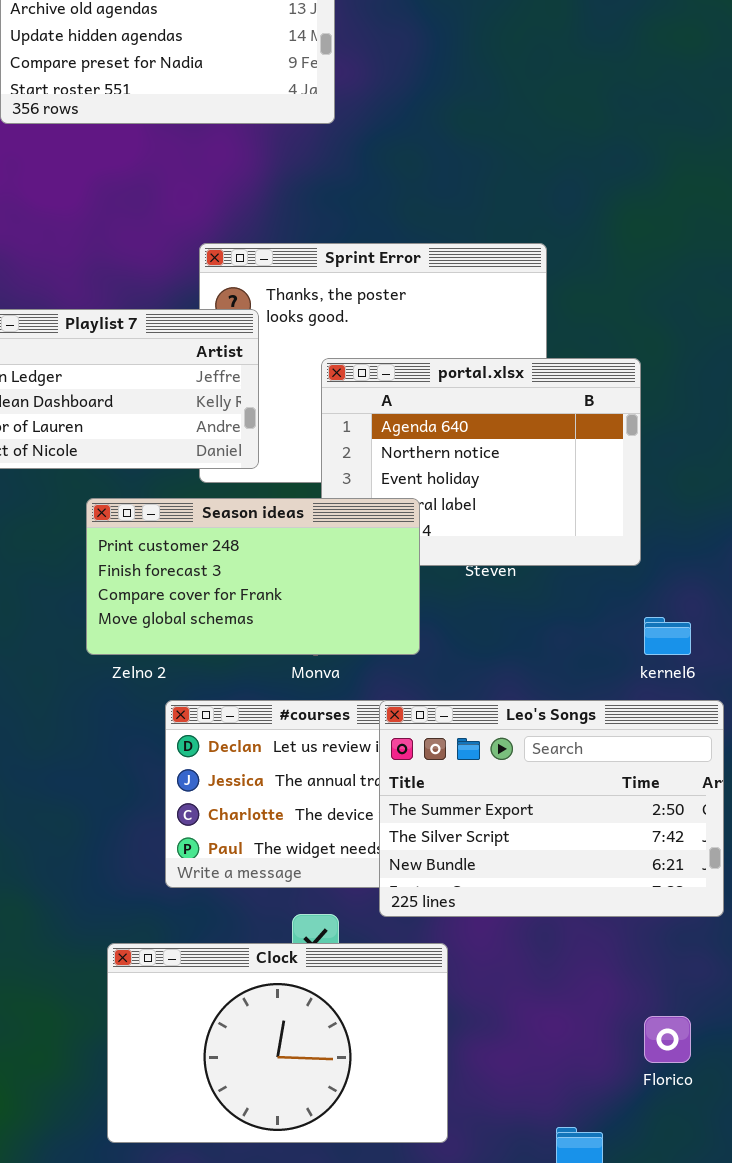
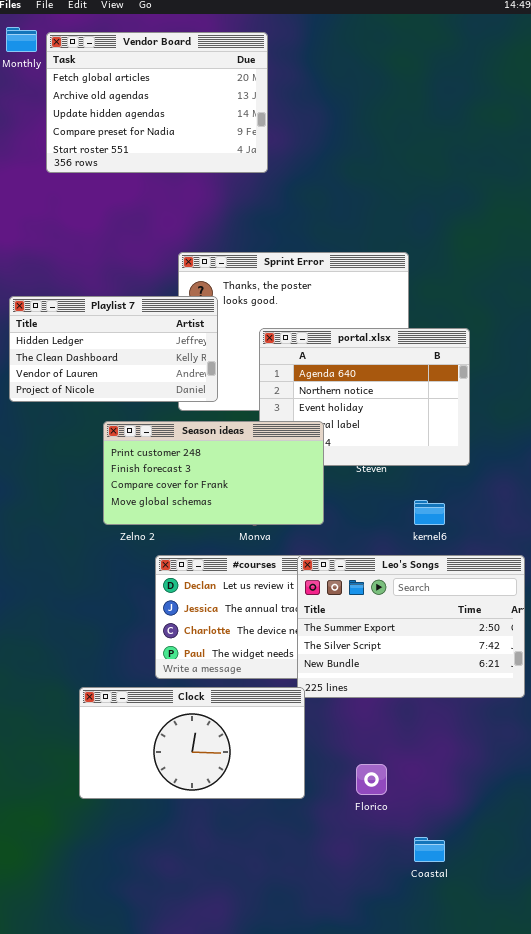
kernel6: [644,617,691,655] -> [414,500,445,525], moved
Clock: [107,943,448,1143] -> [79,687,305,799], moved, resized
Florico: [644,1016,691,1063] -> [356,764,387,795], moved

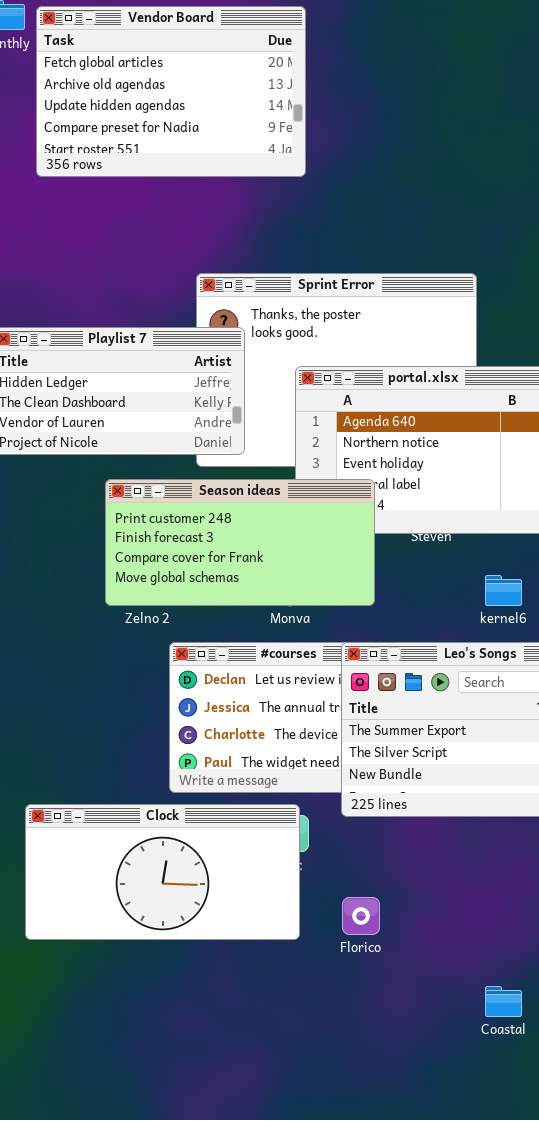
Clock: [79,687,305,799] -> [25,804,300,940], moved
Florico: [356,764,387,795] -> [342,897,380,935], moved

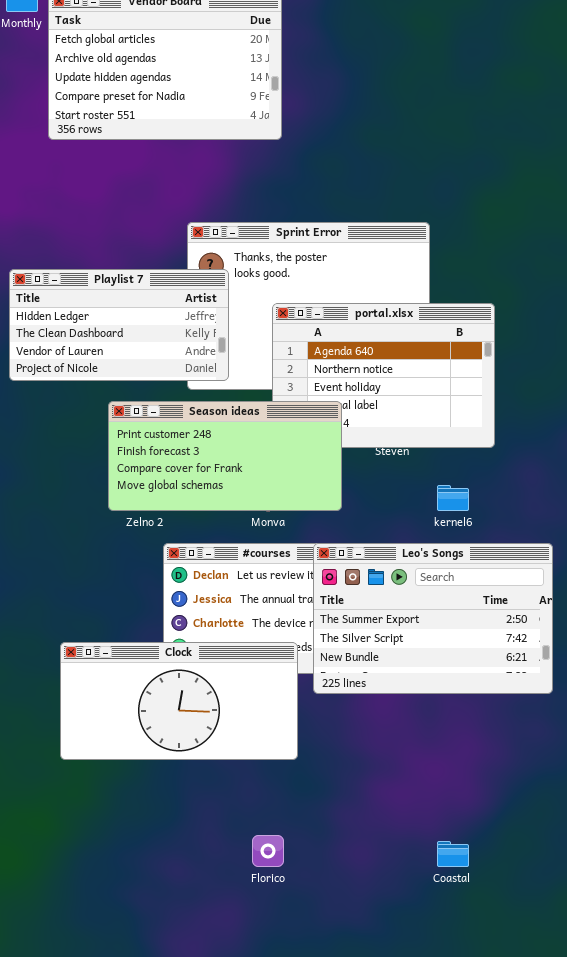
Clock: [25,804,300,940] -> [60,642,298,760], moved
Florico: [342,897,380,935] -> [252,835,284,867], moved

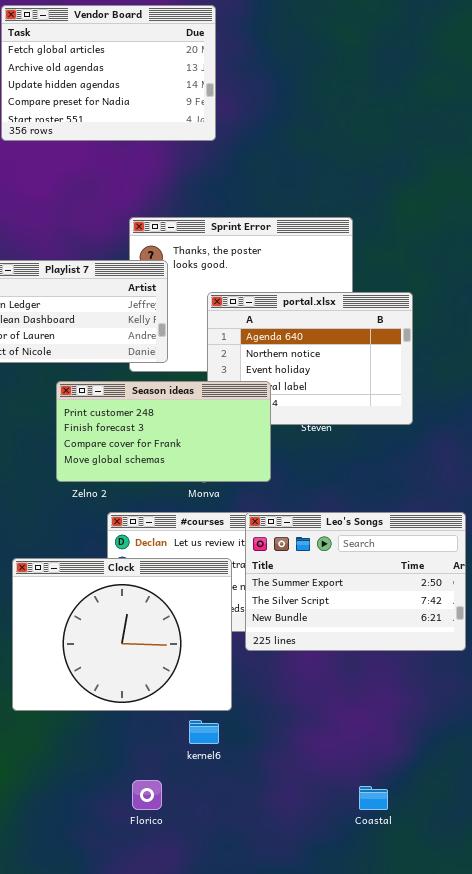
kernel6: [437,485,469,511] -> [189,720,219,744], moved
Clock: [60,642,298,760] -> [12,558,232,711], resized
Florico: [252,835,284,867] -> [132,780,162,810], moved

